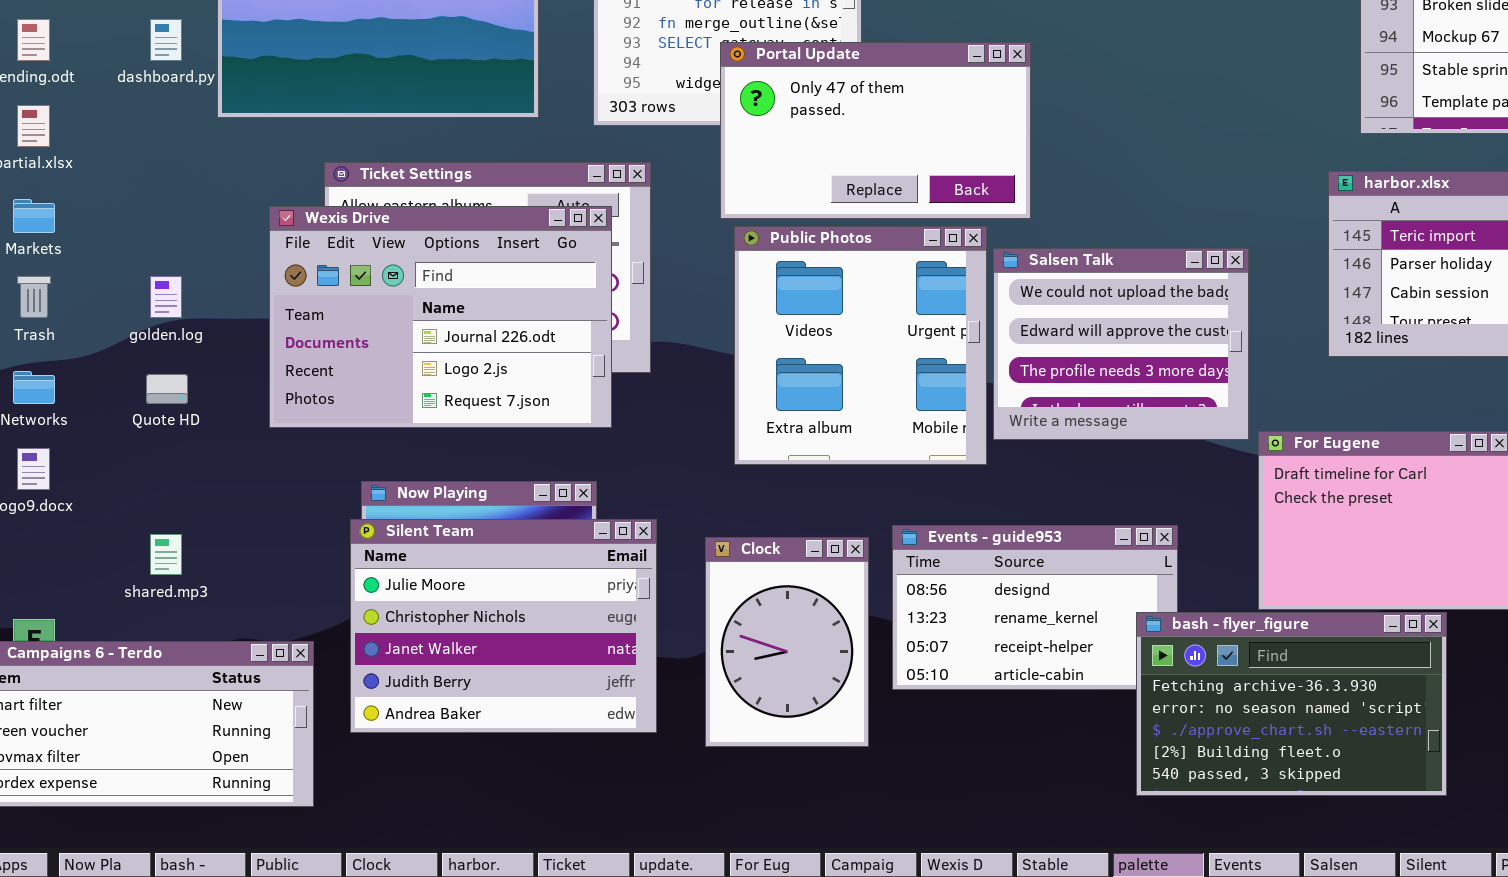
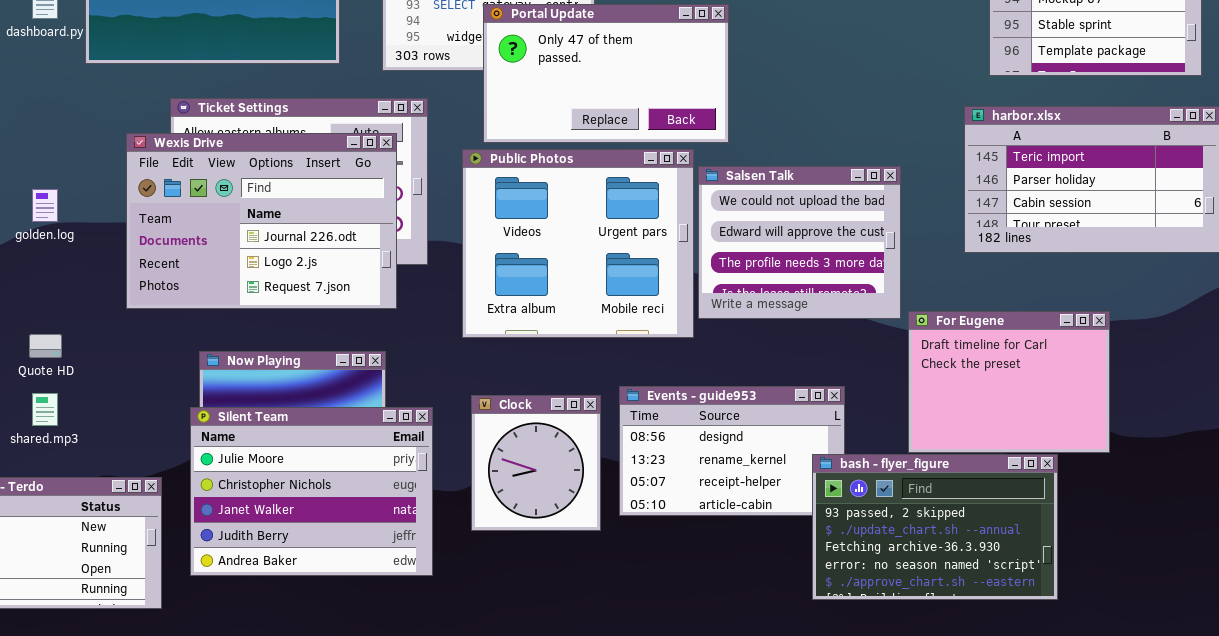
Public Photos: [734,226,987,465] -> [462,149,694,338], resized
Quote HD: [146,374,188,404] -> [29,334,62,358], moved
Silent Team: [350,519,657,733] -> [190,407,433,576], moved
Clock: [705,537,869,747] -> [471,395,601,531], resized
bash - flyer_figure: [1136,612,1447,796] -> [812,454,1058,600], scrolled up 2 rows

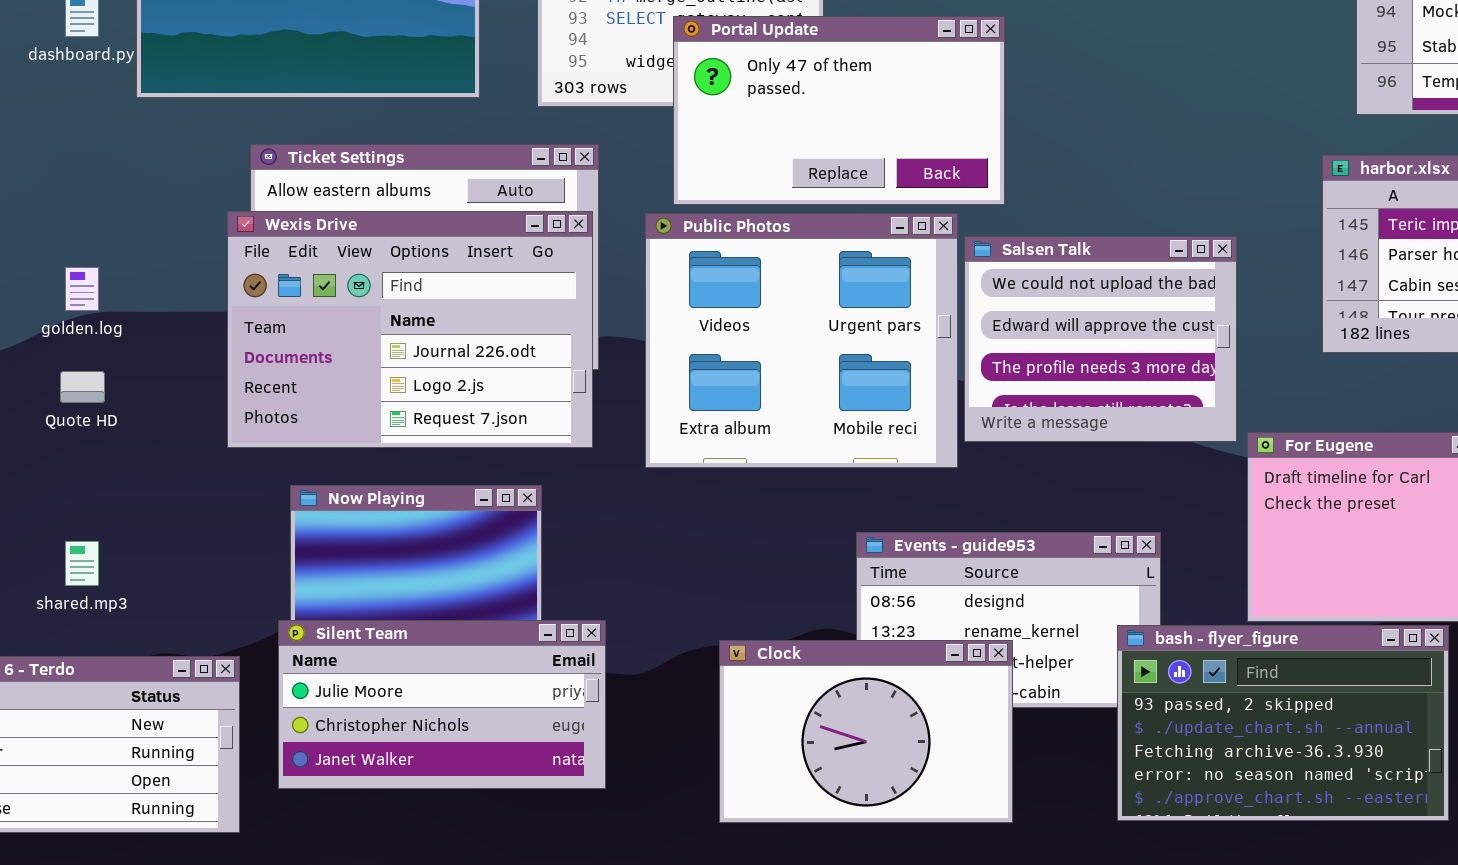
Wexis Drive: [126,133,397,309] -> [227,211,593,448], moved
Quote HD: [29,334,62,358] -> [60,371,105,403], moved
Clock: [471,395,601,531] -> [719,640,1013,823], moved, resized
Silent Team: [190,407,433,576] -> [278,620,606,789], resized

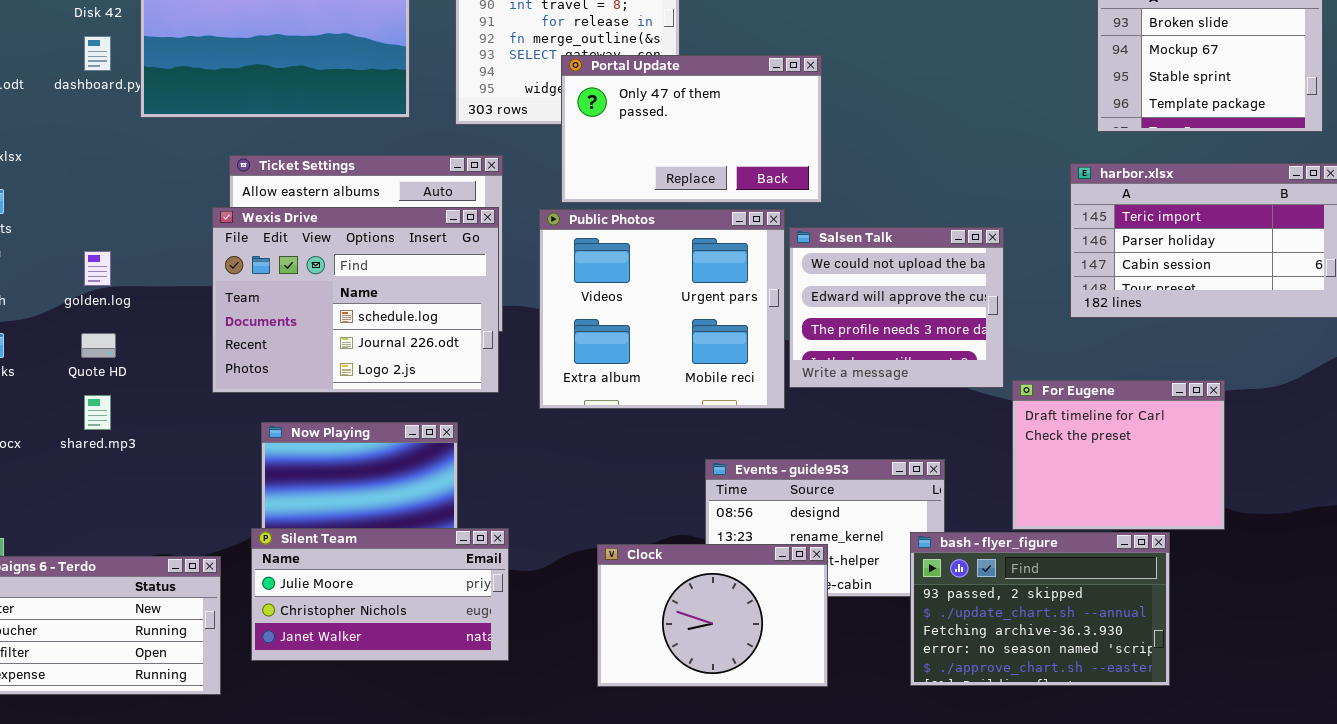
Wexis Drive: [227,211,593,448] -> [212,207,499,393], scrolled up 1 row
shared.mp3: [65,541,99,586] -> [84,395,111,430], moved

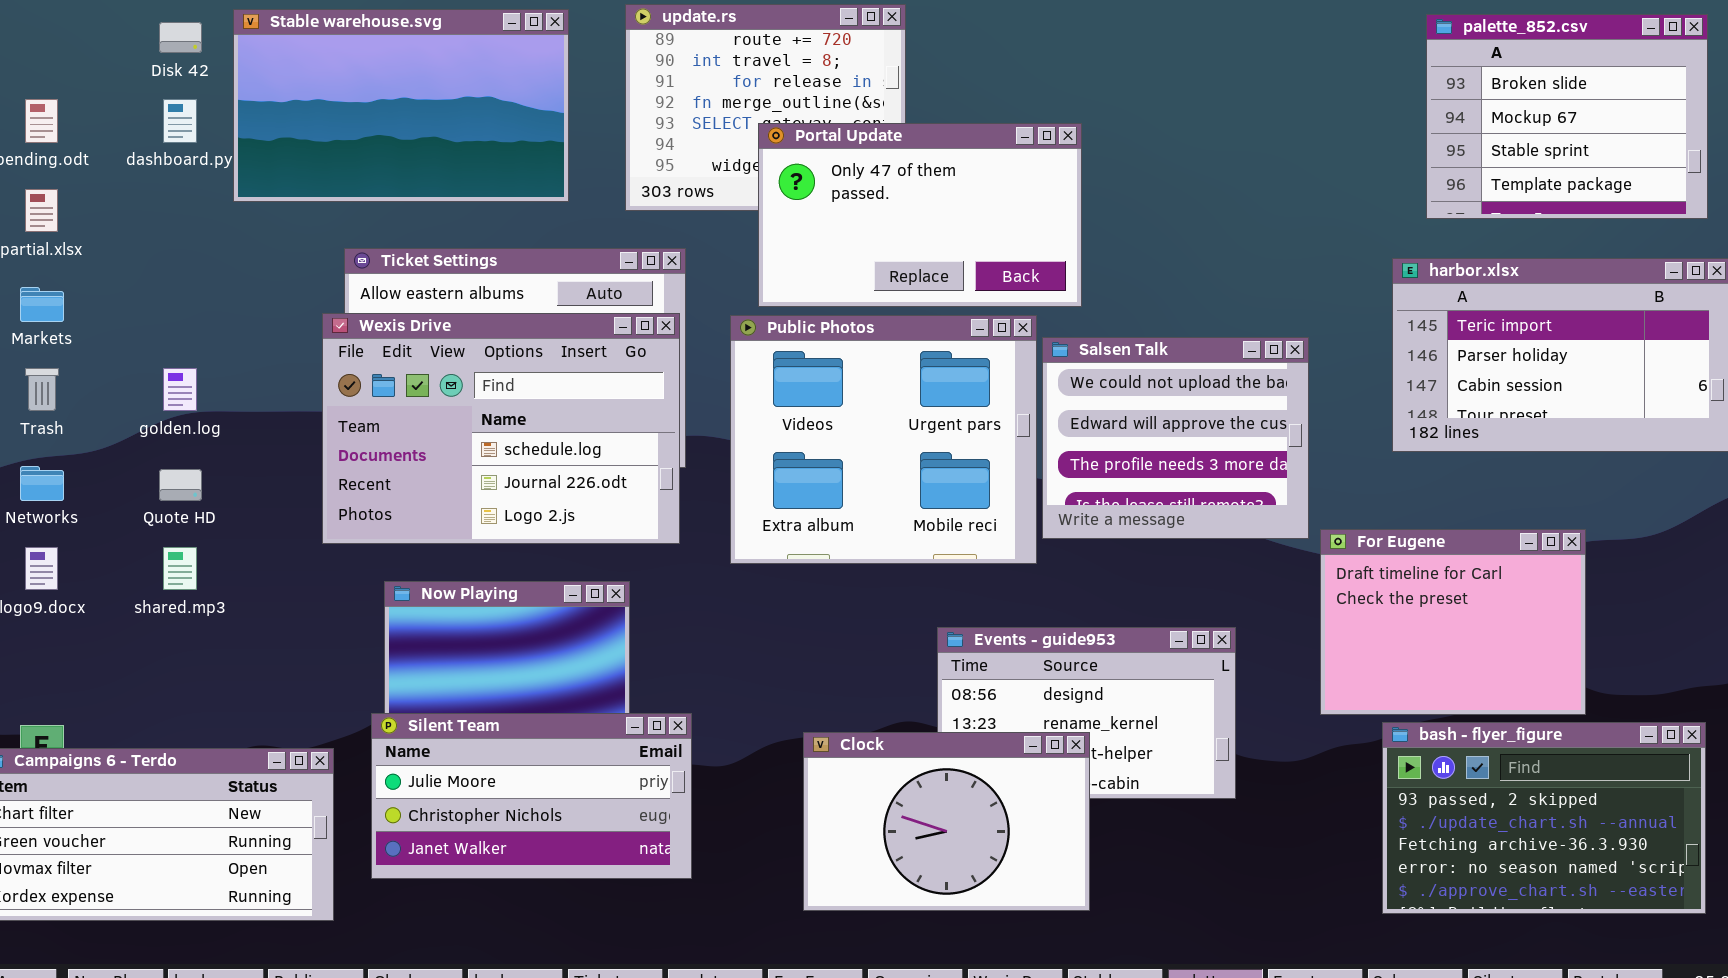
bash - flyer_figure: [910,532,1170,686] -> [1382,722,1706,914], moved

